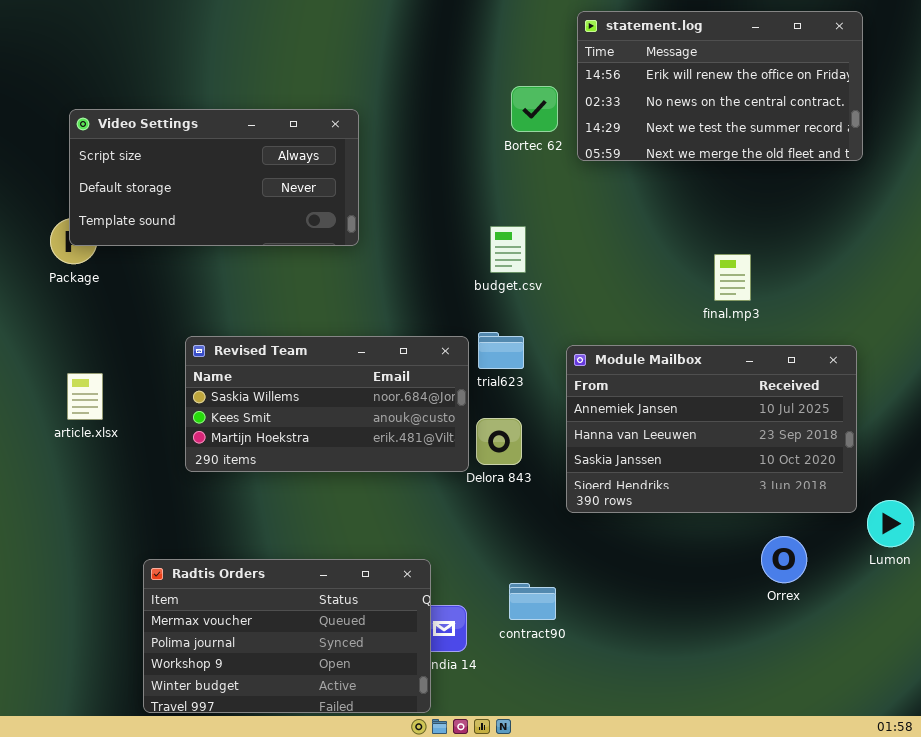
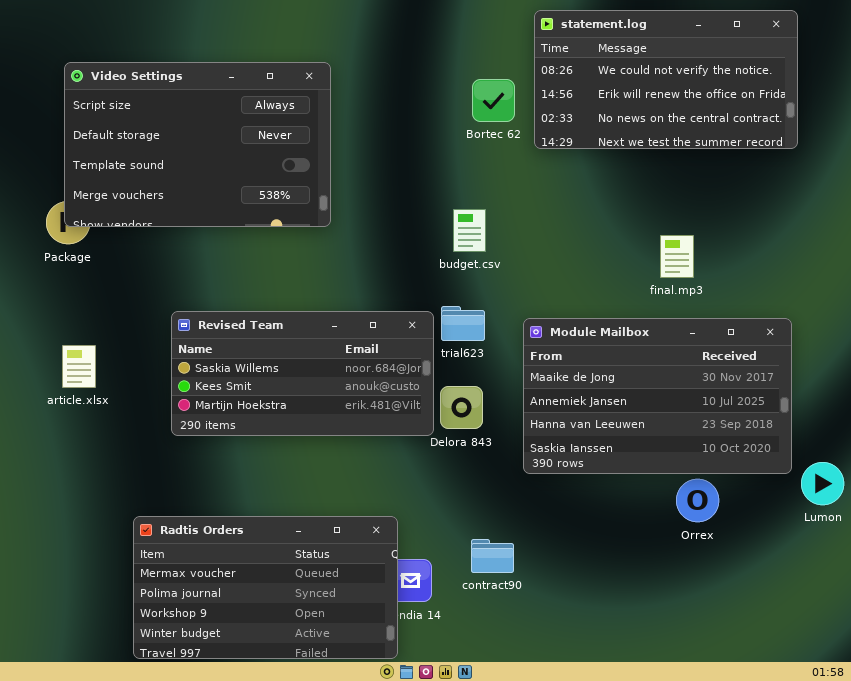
statement.log: [577,11,863,161] -> [534,10,798,149], scrolled up 1 row
Video Settings: [69,109,359,246] -> [64,62,331,227], resized
Module Mailbox: [566,345,857,513] -> [523,318,792,474], scrolled up 1 row
Orrex: [761,536,807,583] -> [676,479,719,522], moved

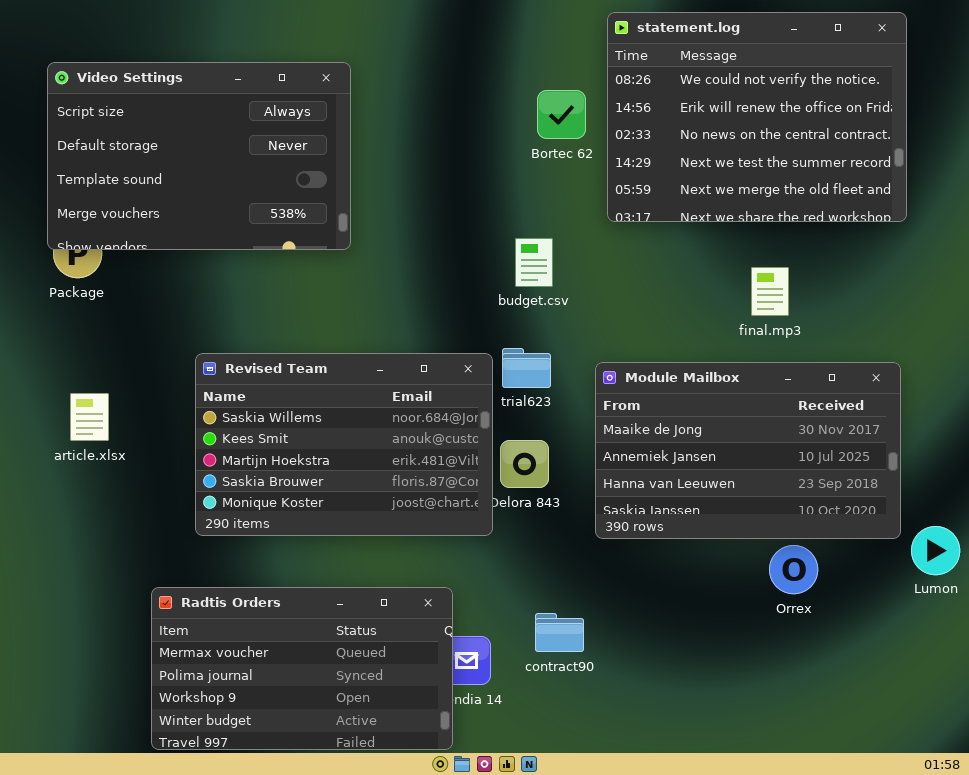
statement.log: [534,10,798,149] -> [607,12,907,222], resized
Video Settings: [64,62,331,227] -> [47,62,351,250], moved
Revised Team: [171,311,434,436] -> [195,353,493,536], resized

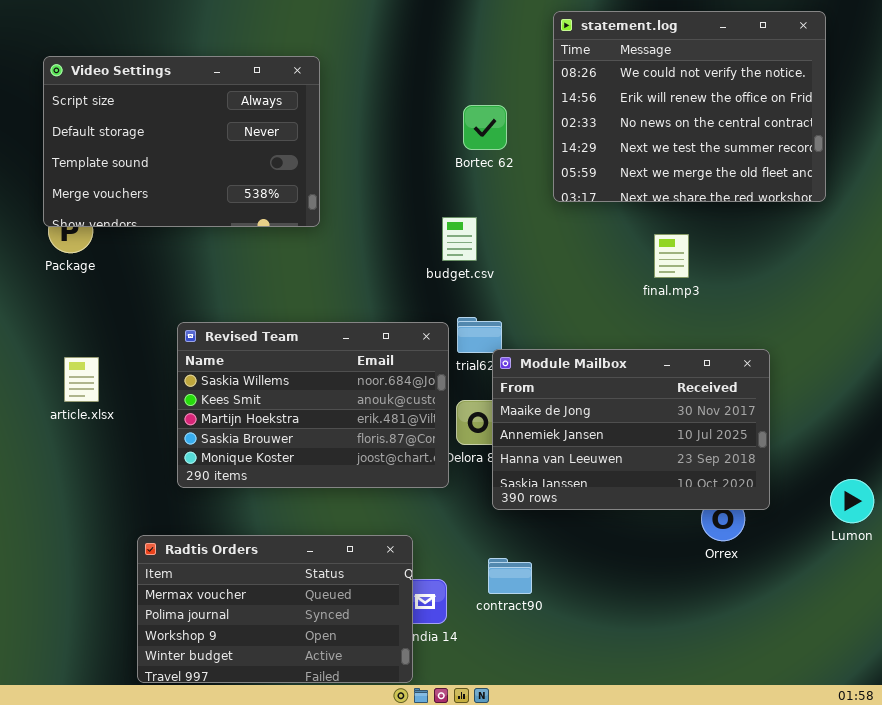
Bortec 62: [537,90,586,139] -> [463,105,507,150], moved
budget.csv: [515,238,553,287] -> [442,217,477,261], moved
final.mp3: [751,267,789,316] -> [654,234,689,278], moved
Module Mailbox: [595,362,901,539] -> [492,349,770,510], moved

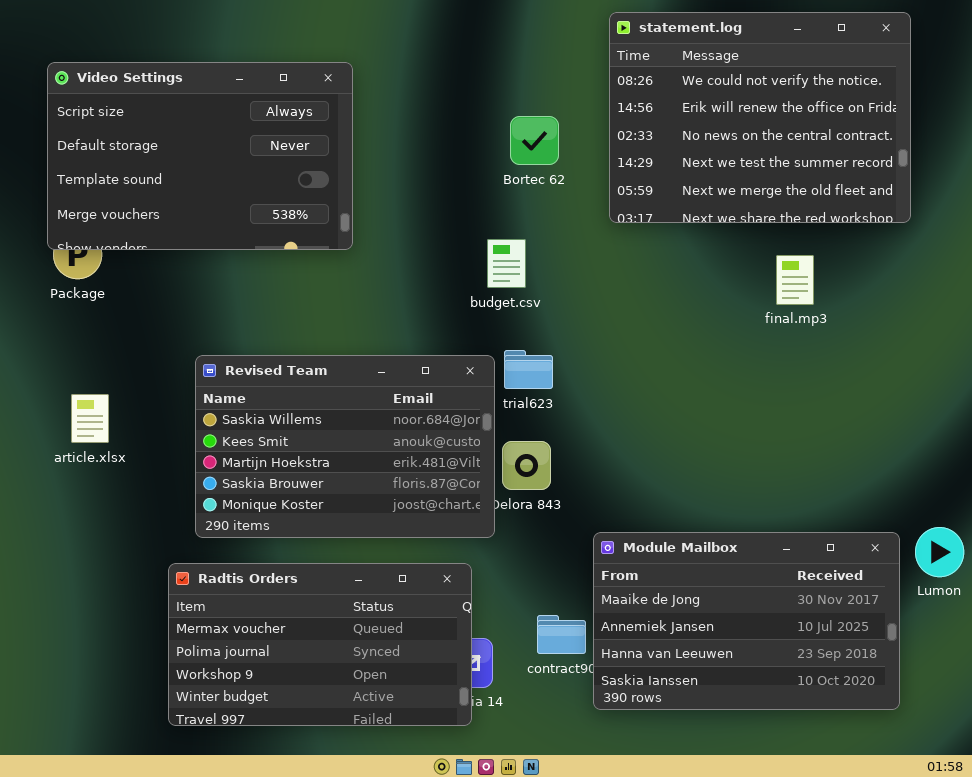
final.mp3: [654,234,689,278] -> [776,255,814,305], moved
Module Mailbox: [492,349,770,510] -> [593,532,900,710], moved
Radtis Orders: [137,535,413,683] -> [168,563,472,726], moved

